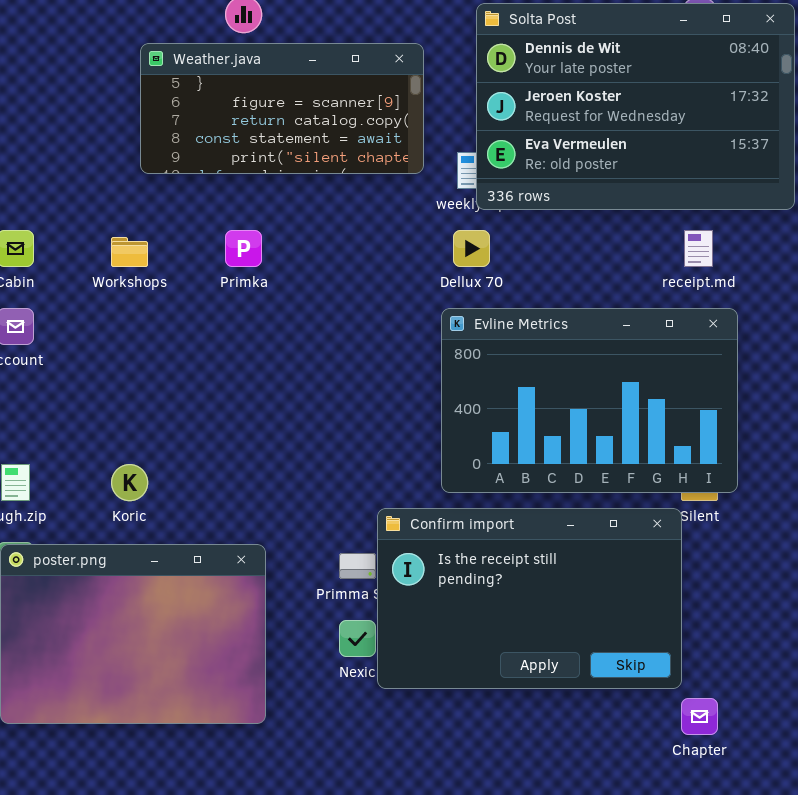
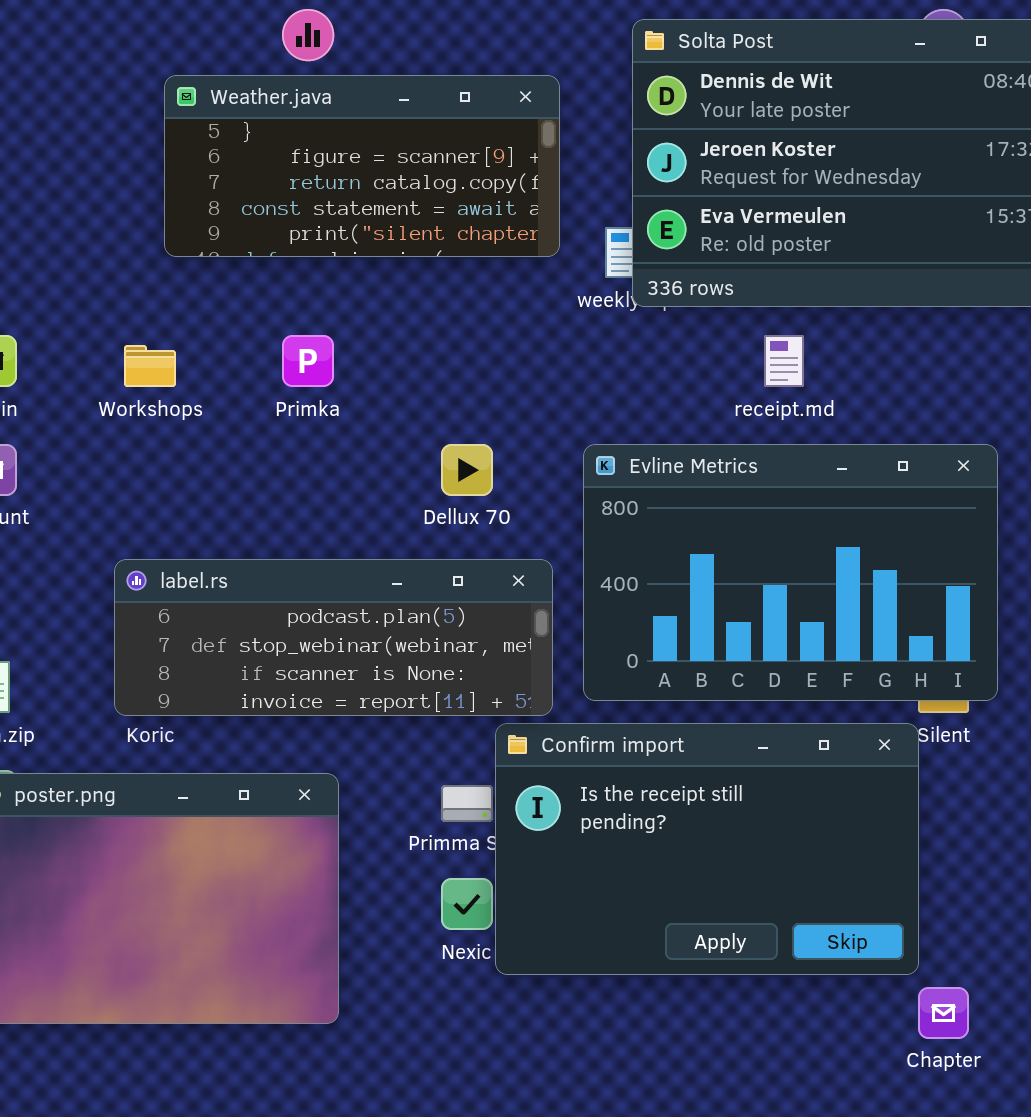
Dellux 70: [453,230,490,267] -> [441,444,493,496], moved
receipt.md: [684,230,713,267] -> [764,335,804,387], moved
label.rs: none -> [114,559,553,716], opened

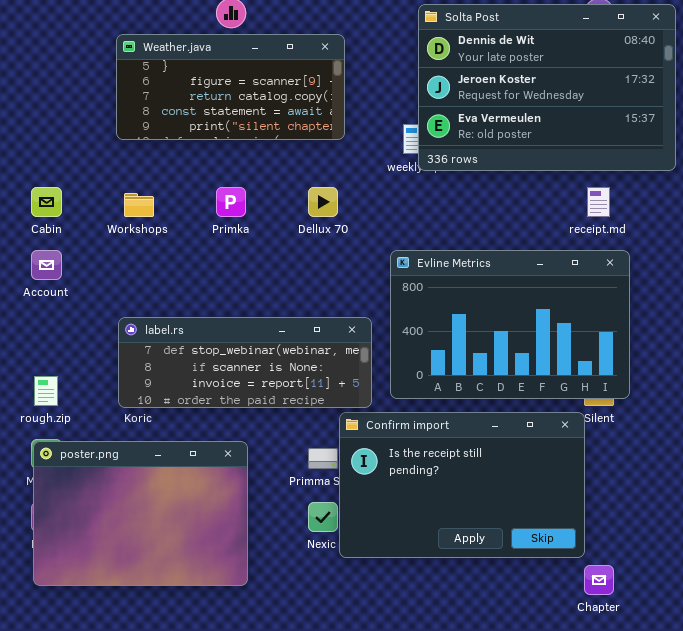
Weather.java: [164,75,560,257] -> [116,34,345,140], moved
receipt.md: [764,335,804,387] -> [587,187,610,217], moved
Dellux 70: [441,444,493,496] -> [308,187,338,217], moved
label.rs: [114,559,553,716] -> [118,317,372,408], scrolled down 1 row

